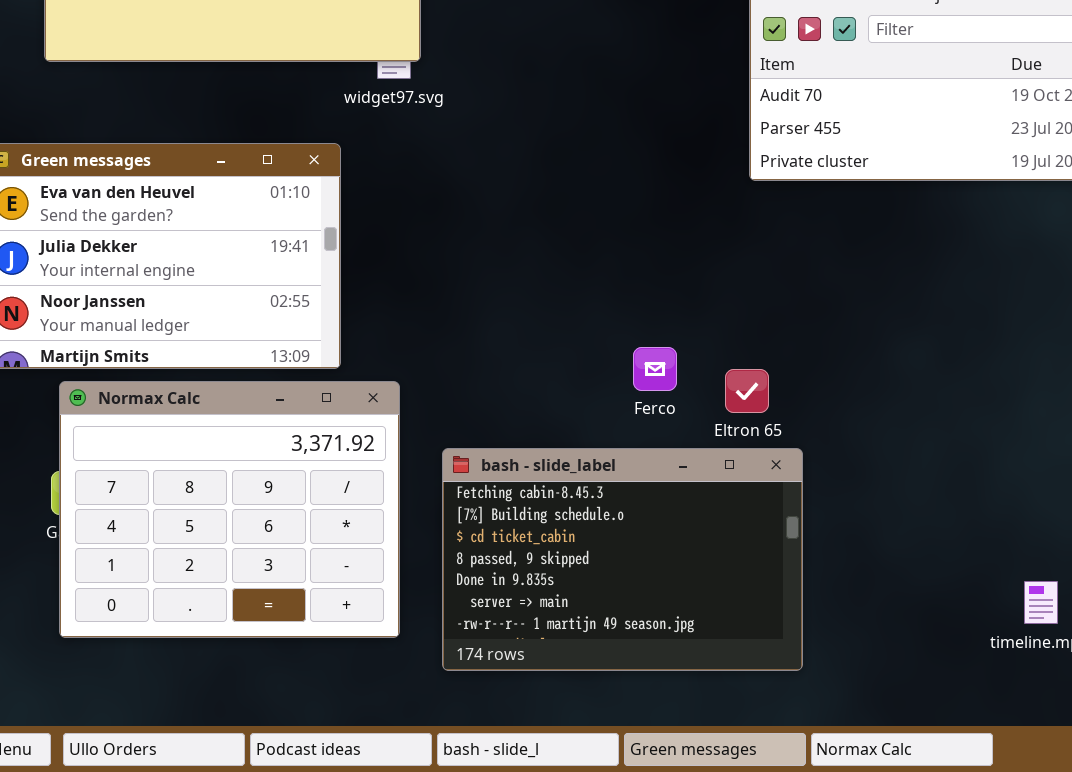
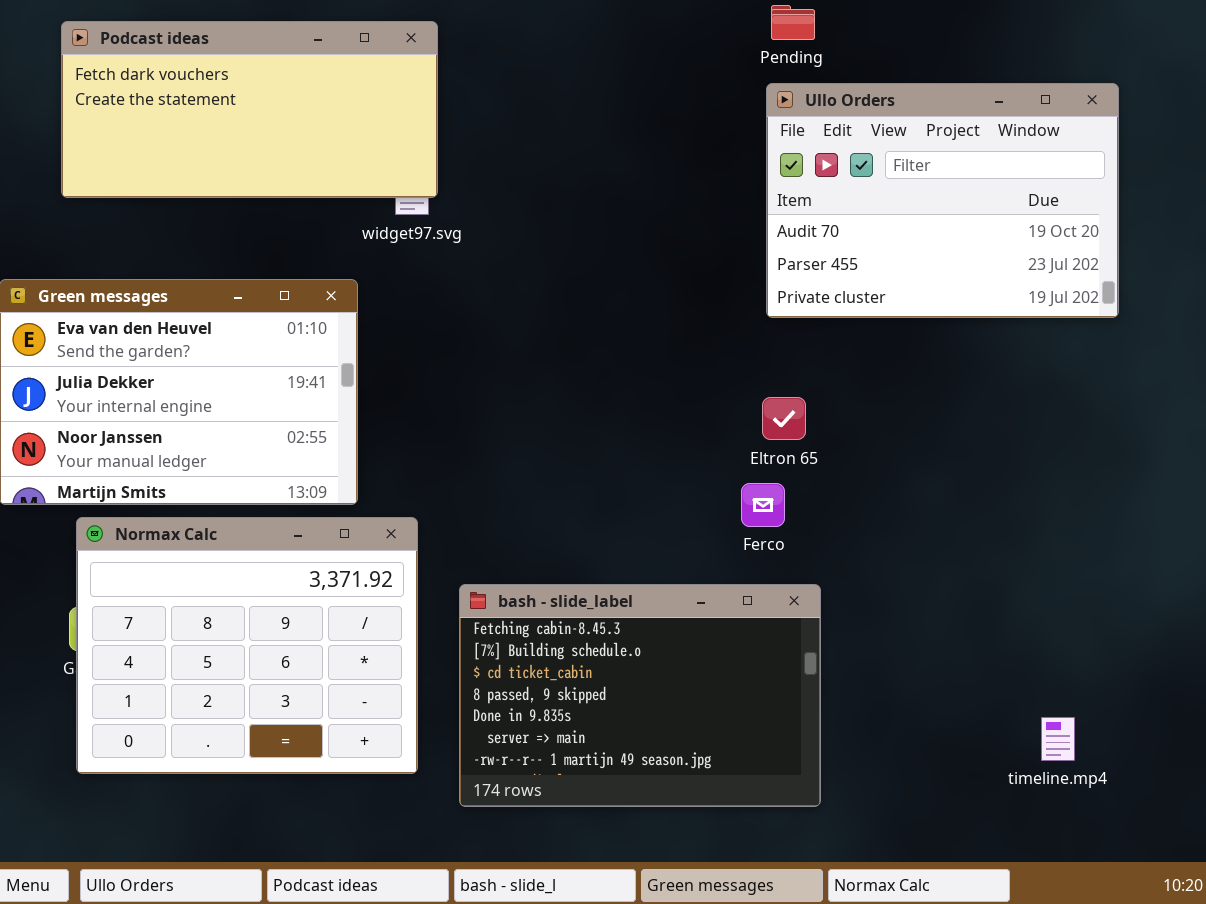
Ferco: [633,347,677,391] -> [741,483,785,527], moved
Eltron 65: [725,369,769,413] -> [762,397,806,440], moved

